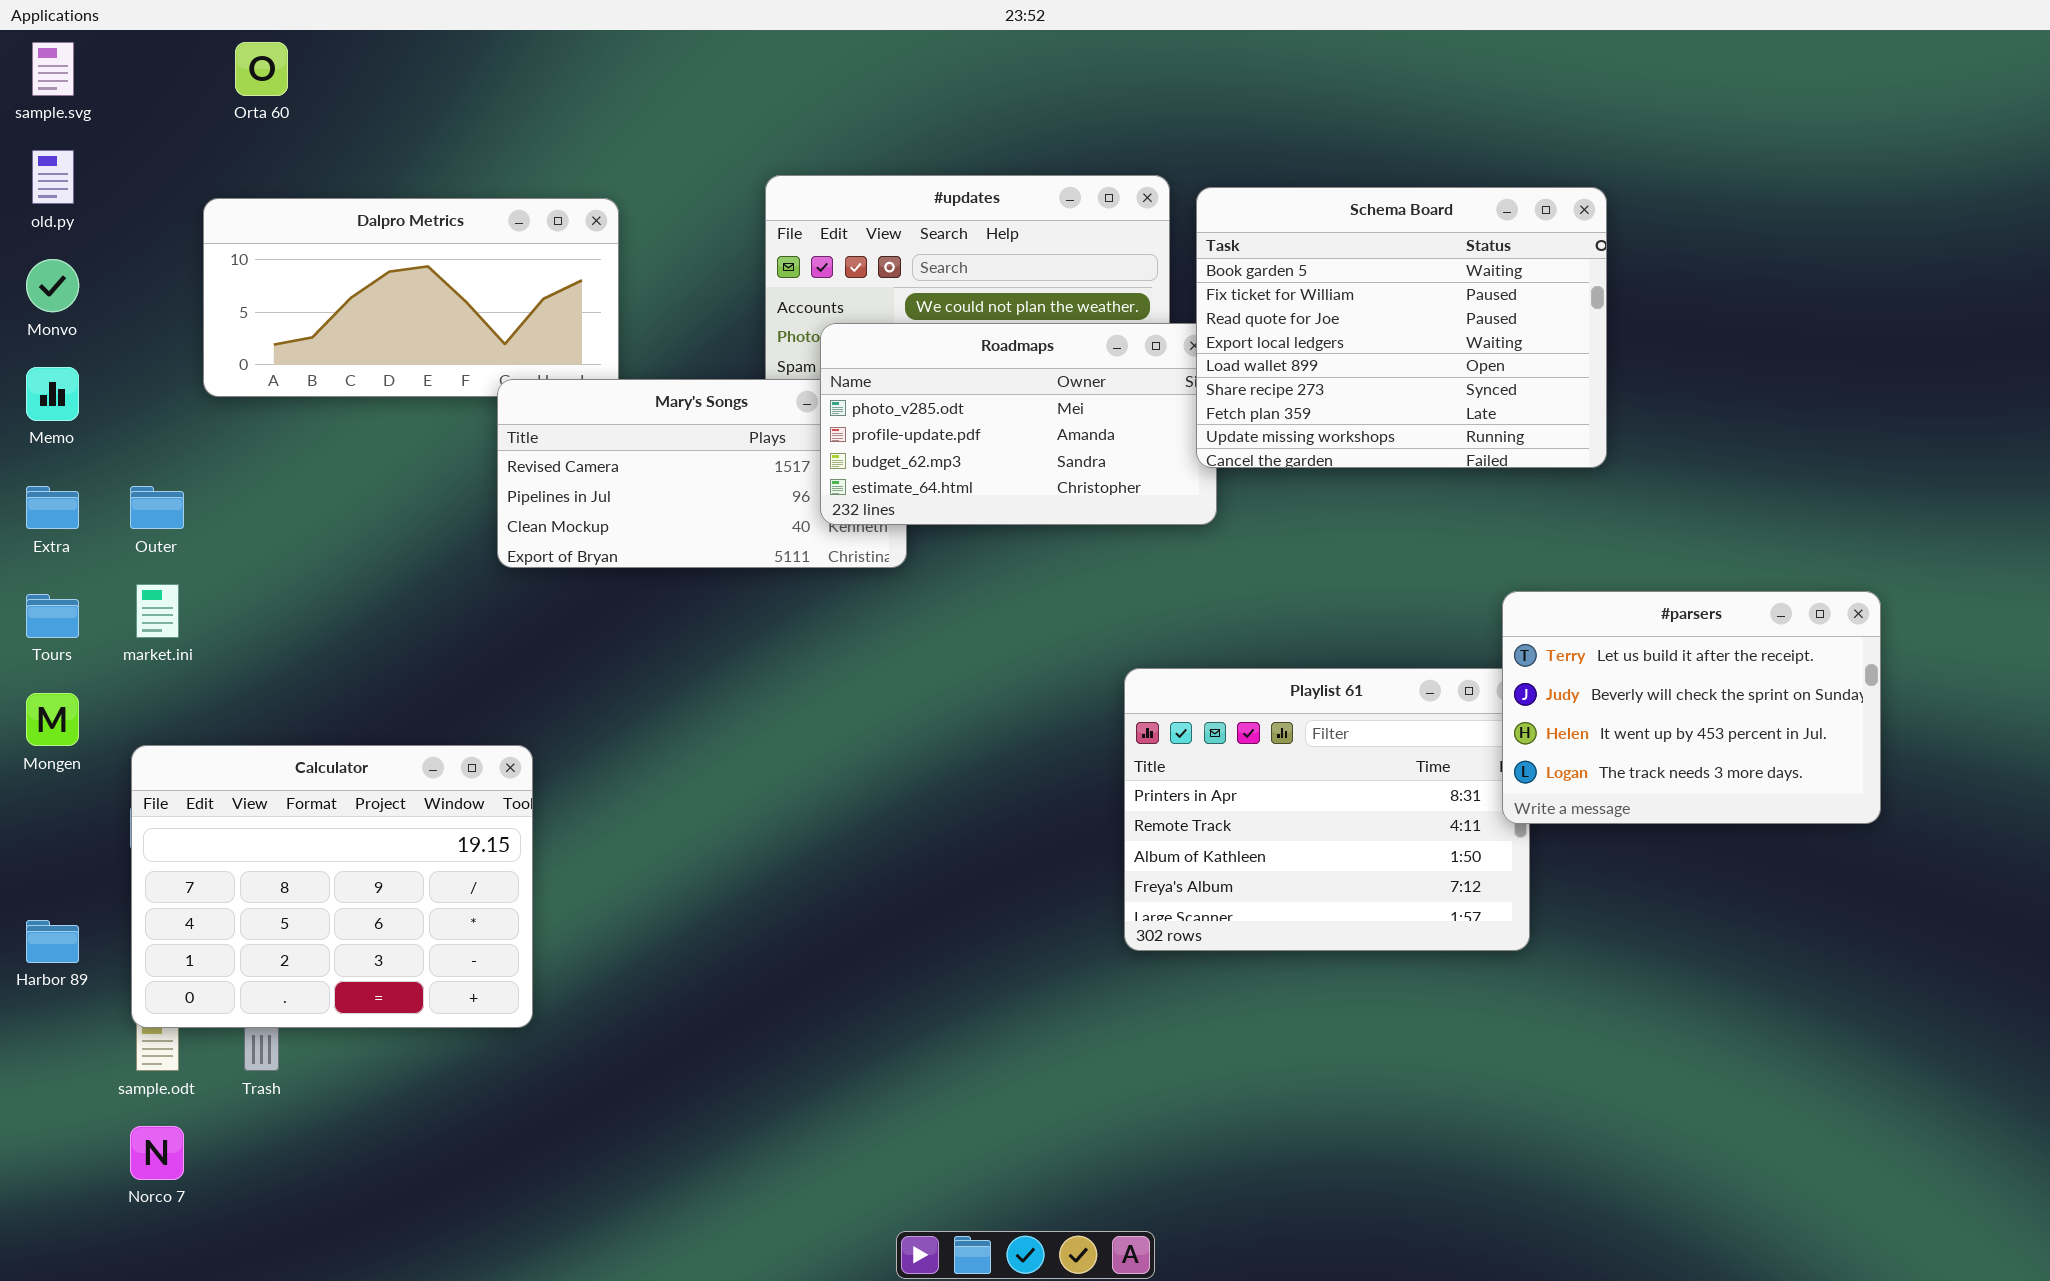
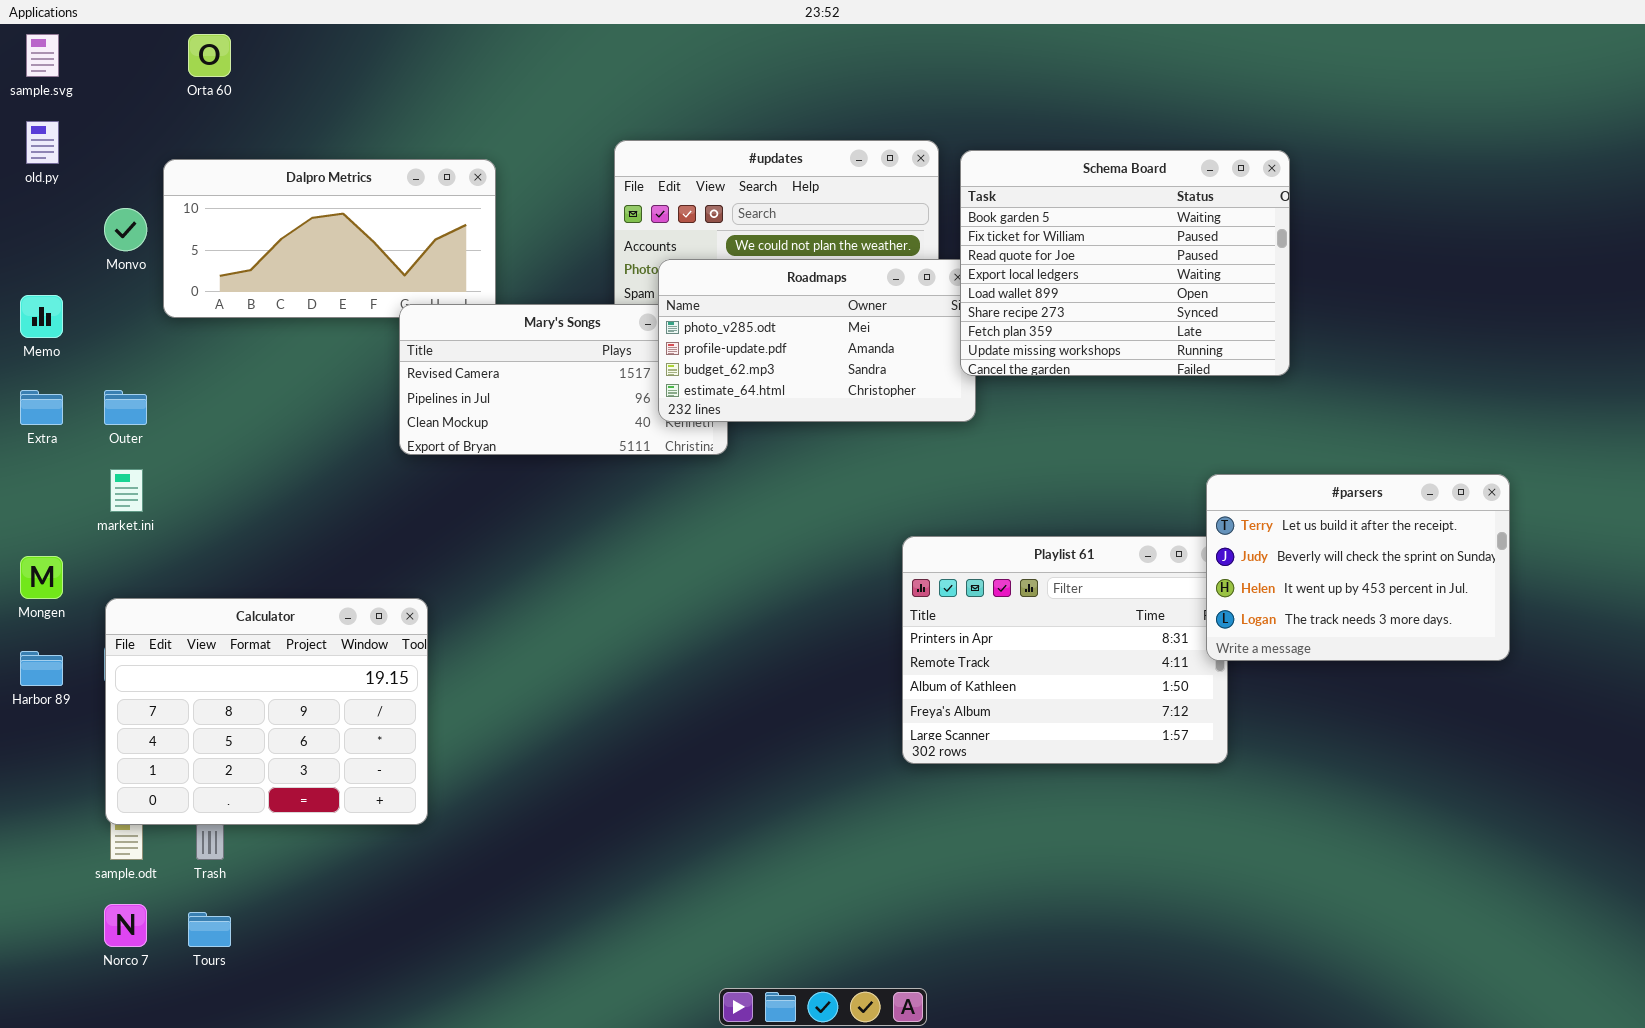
Monvo: [26,259,79,312] -> [104,208,147,251], moved
Tours: [26,594,79,638] -> [188,912,231,947], moved
Harbor 89: [26,920,79,963] -> [20,651,63,686], moved

